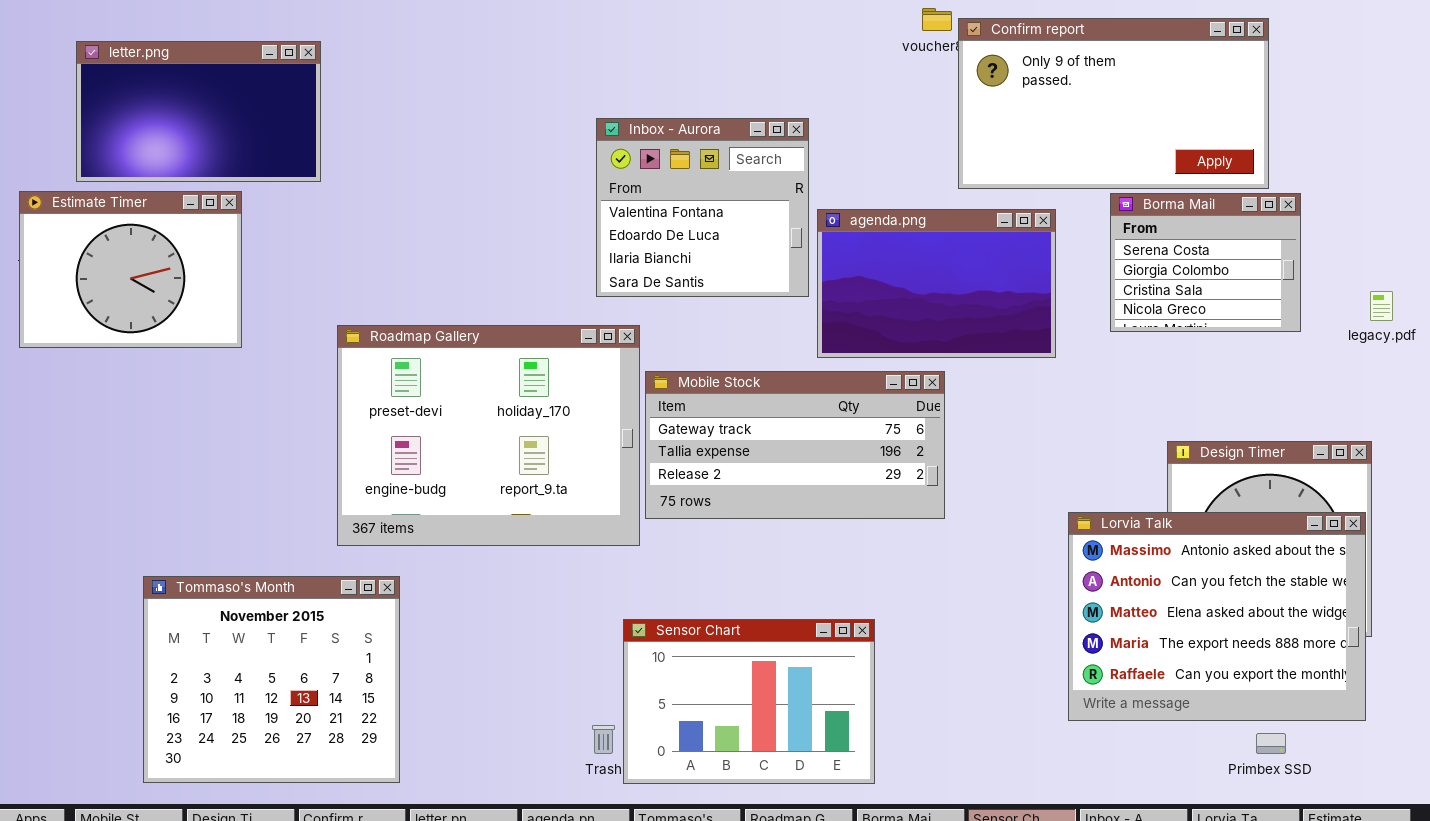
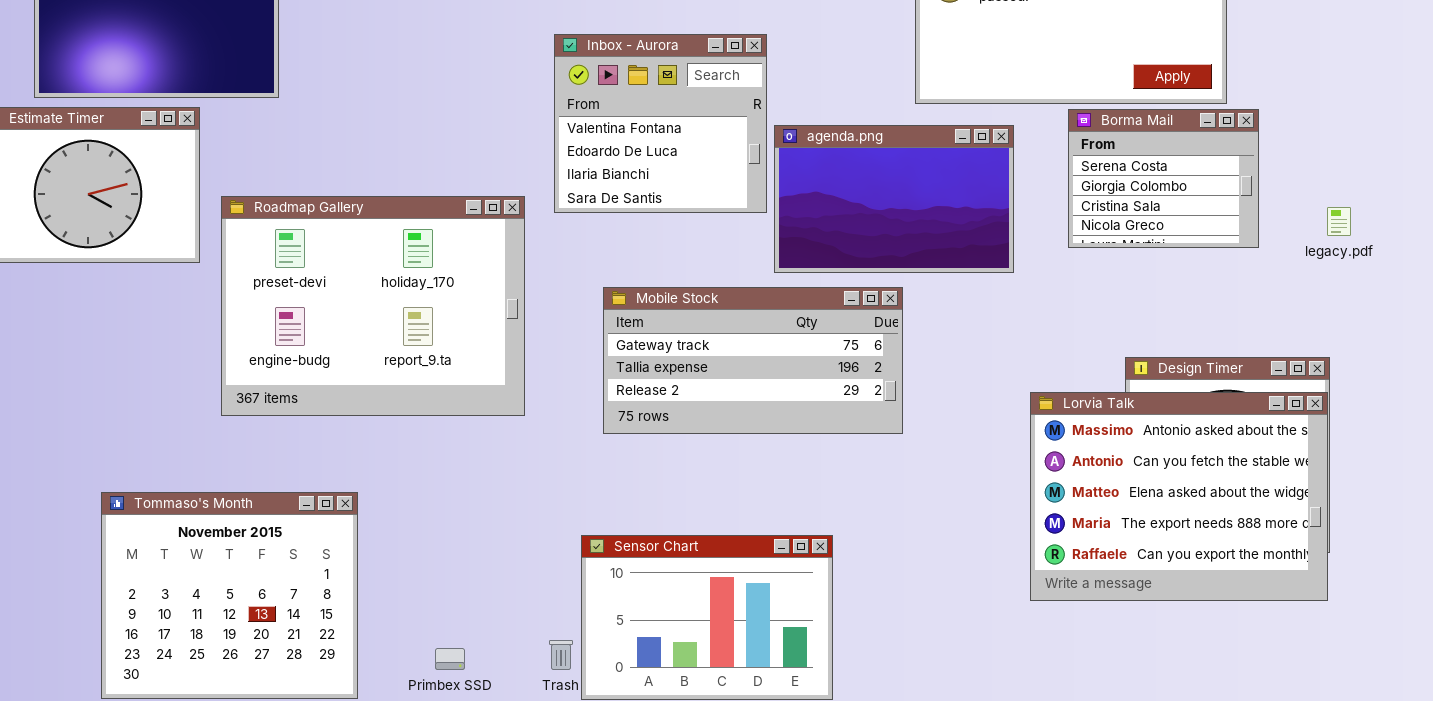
Roadmap Gallery: [337,325,640,546] -> [221,196,525,416], moved
Lorvia Talk: [1068,512,1366,721] -> [1030,392,1328,601], moved
Primbex SSD: [1256,733,1286,754] -> [435,648,465,670], moved

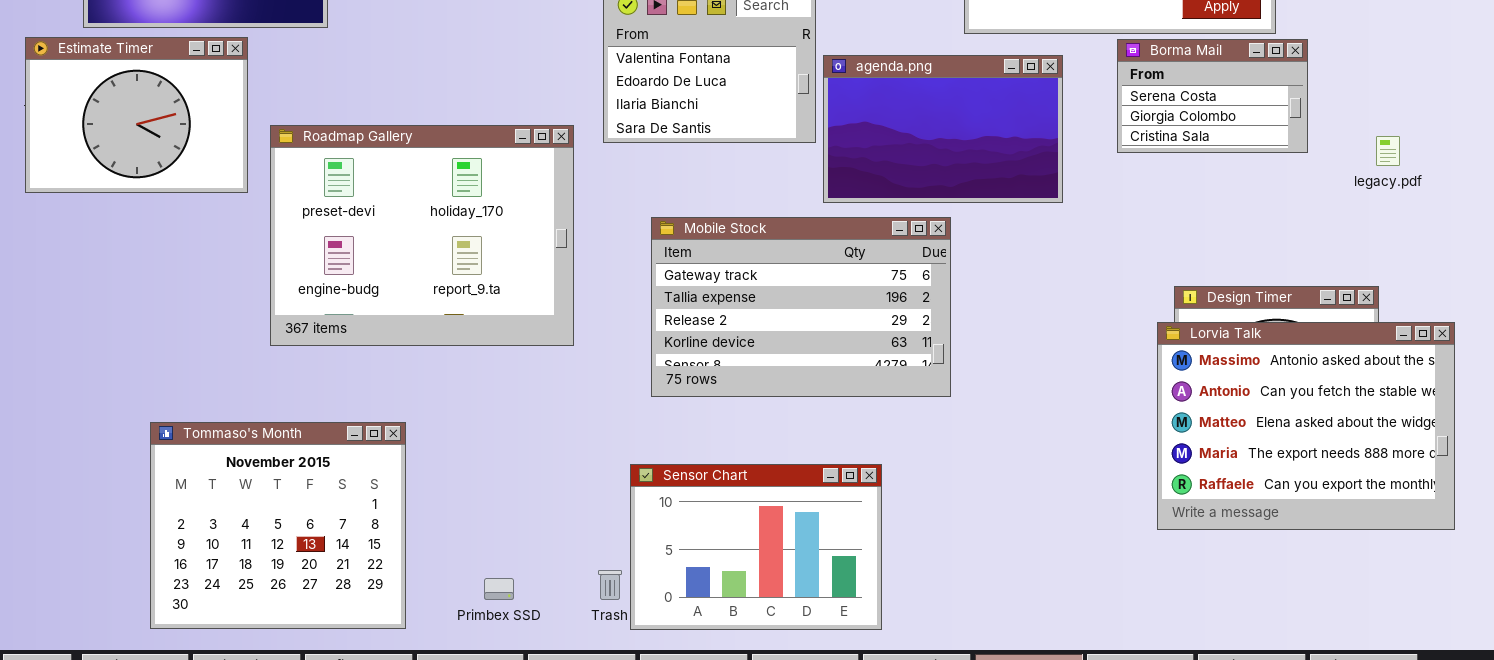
Borma Mail: [1068,109,1259,248] -> [1117,39,1308,153], resized
Mobile Stock: [603,287,903,434] -> [651,217,951,397], resized
Lorvia Talk: [1030,392,1328,601] -> [1157,322,1455,530], moved

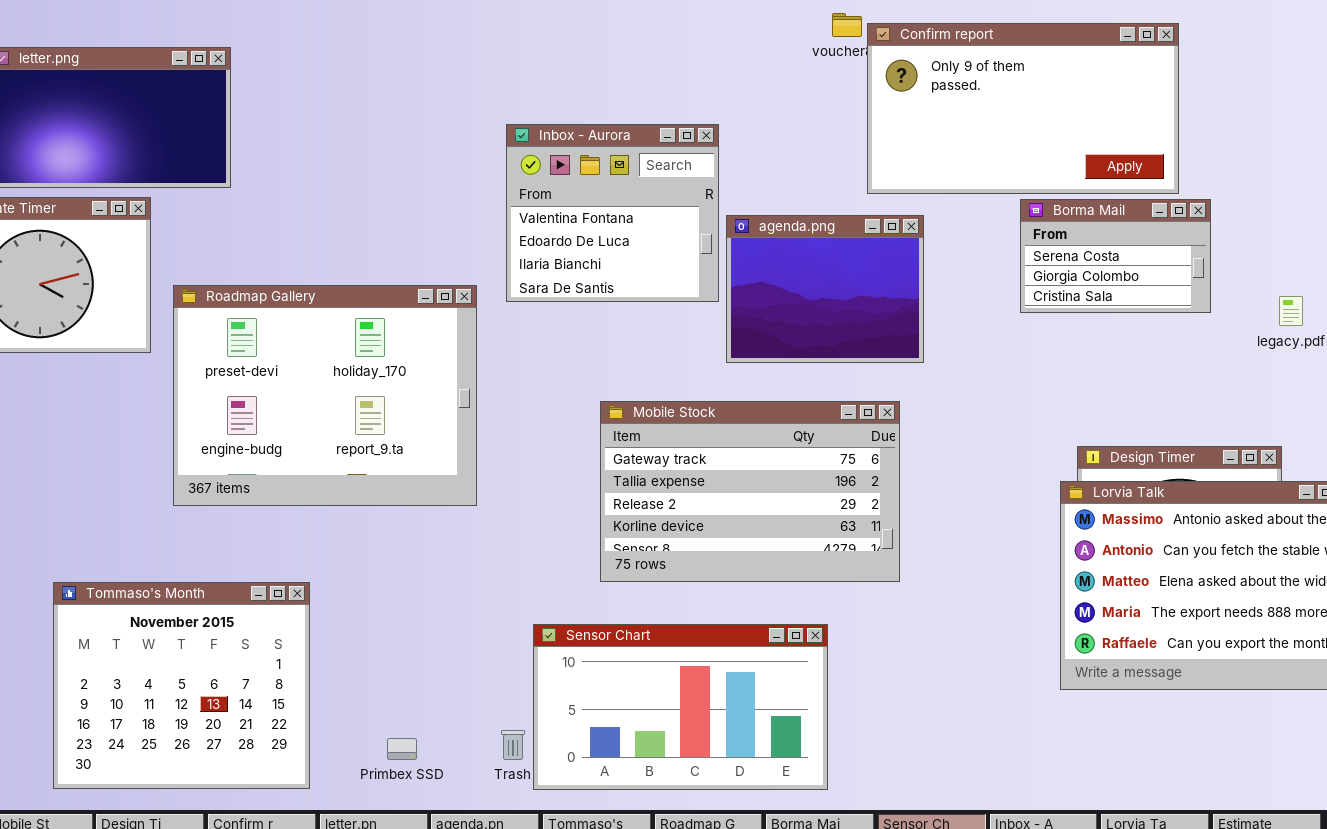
agenda.png: [823,55,1063,203] -> [726,215,924,363], resized
Mobile Stock: [651,217,951,397] -> [600,401,900,582], moved
Sensor Chart: [630,464,882,630] -> [533,624,828,790], resized

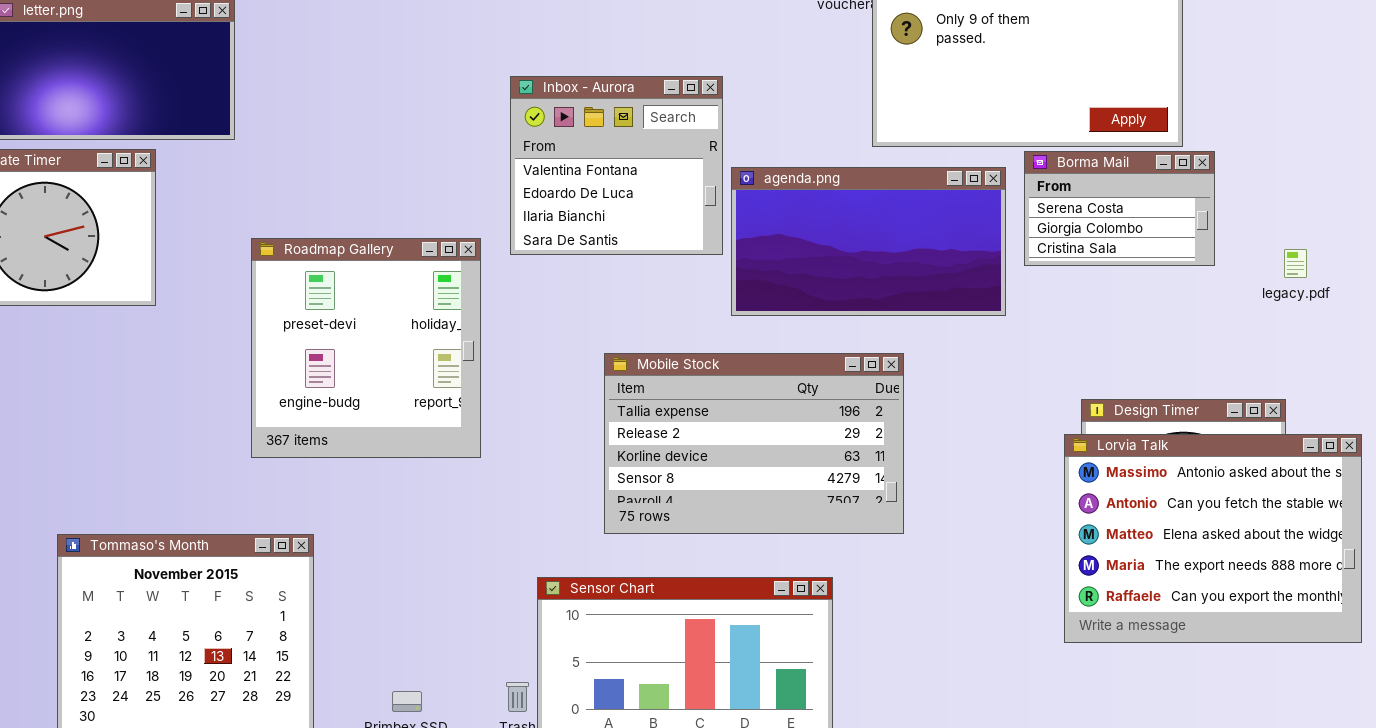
agenda.png: [726,215,924,363] -> [731,167,1006,316], resized
Roadmap Gallery: [173,285,477,506] -> [251,238,481,458], resized
Mobile Stock: [600,401,900,582] -> [604,353,904,534], scrolled down 1 row

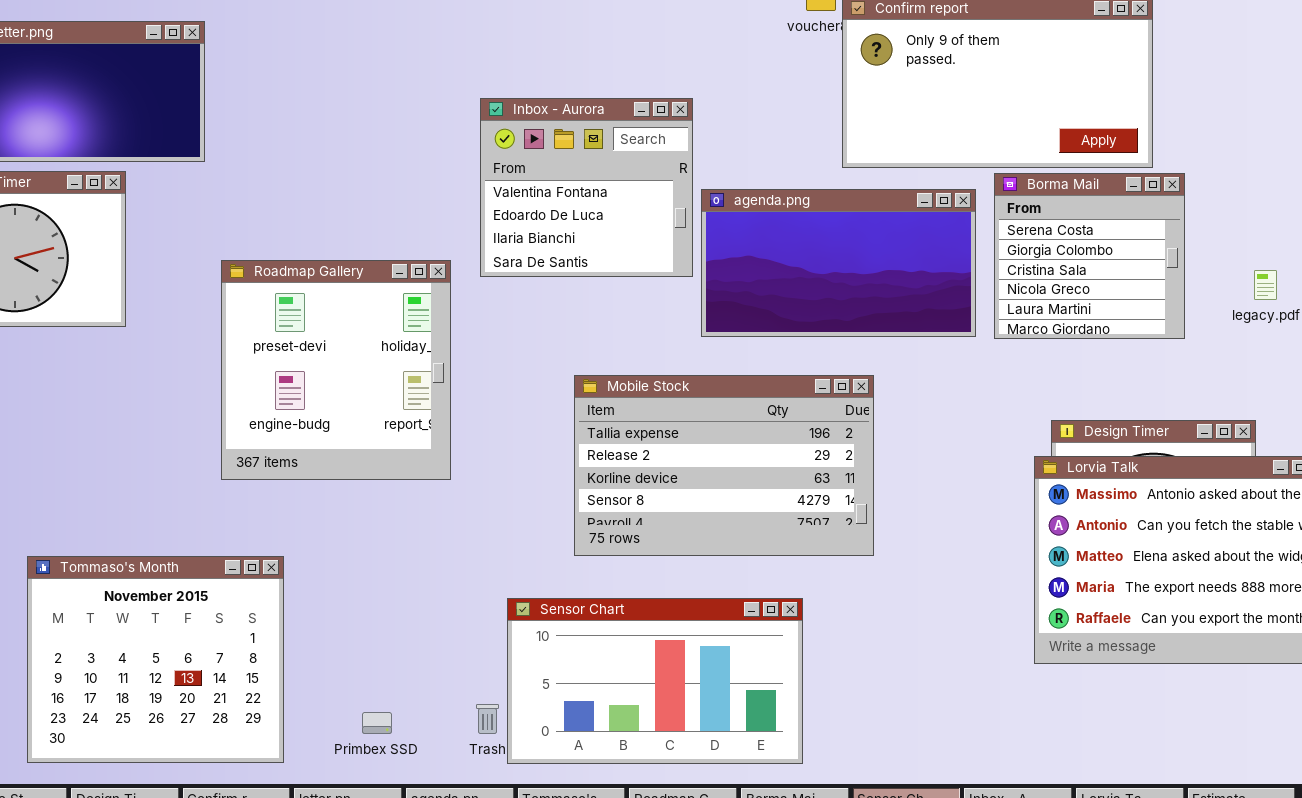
Borma Mail: [1024,151,1215,266] -> [994,173,1185,339], resized

